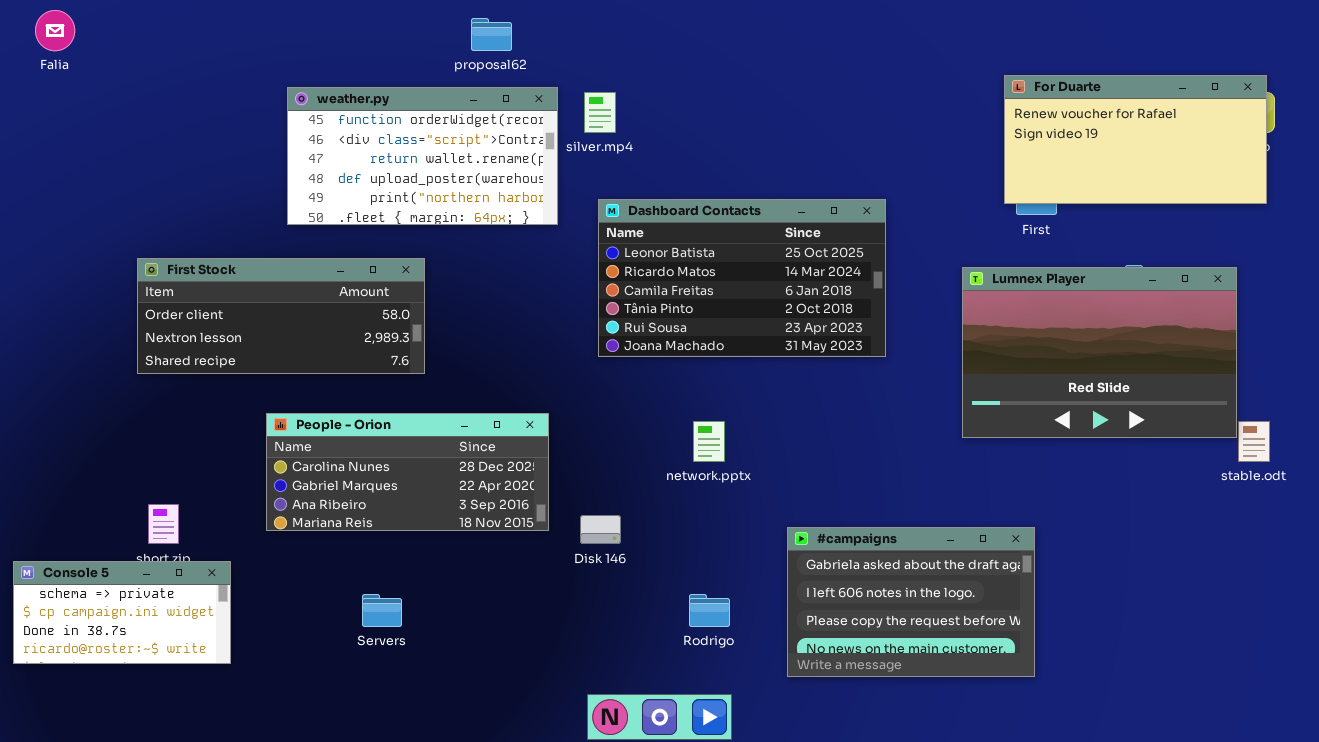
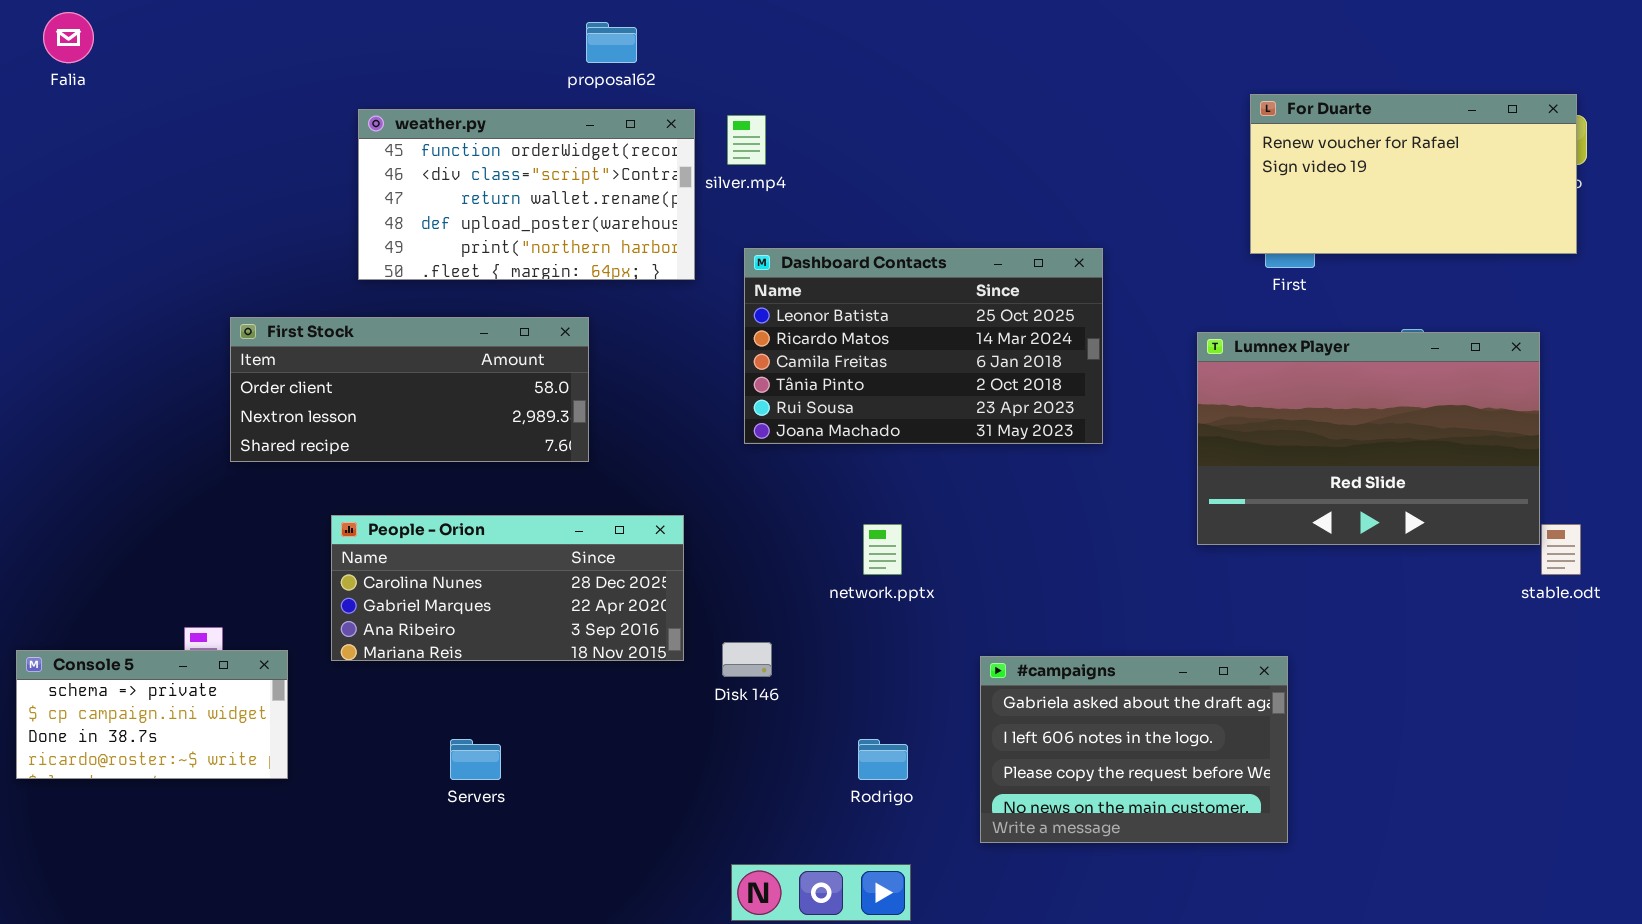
First Stock: [137,258,425,374] -> [230,317,589,462], moved
Console 5: [13,561,231,664] -> [16,650,288,779], moved

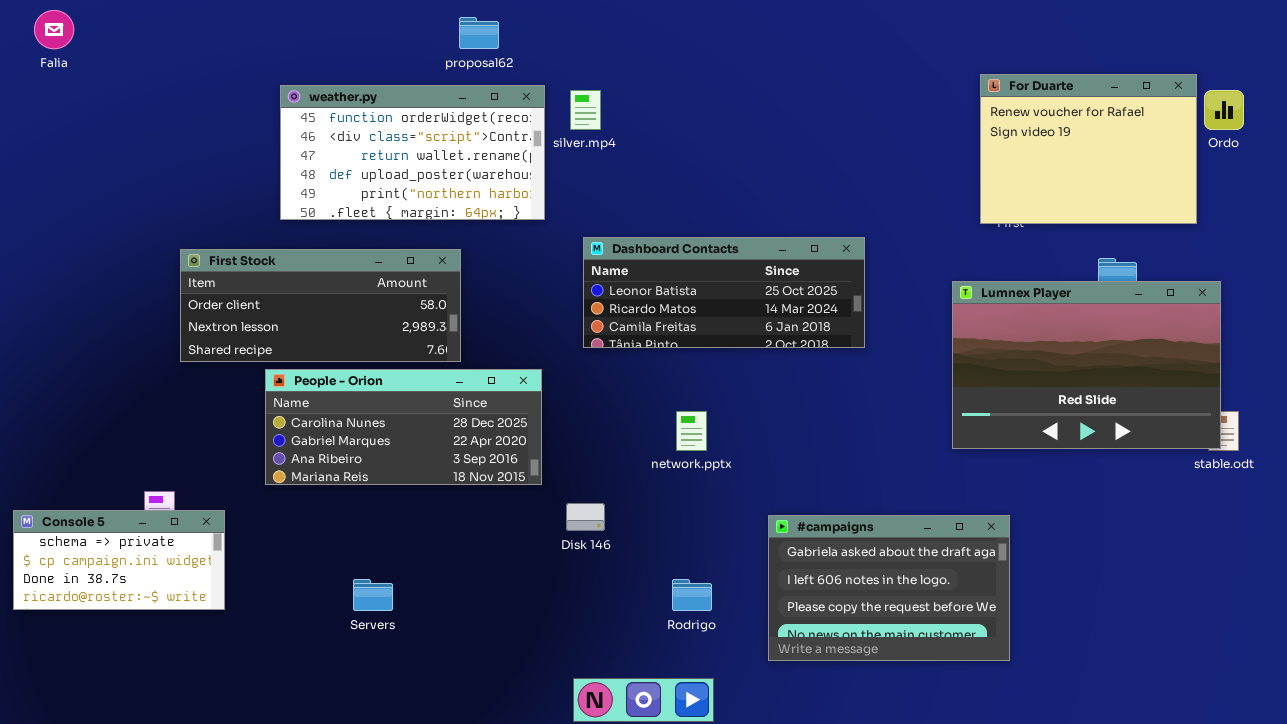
For Duarte: [1250,94,1577,254] -> [980,74,1197,224], resized
Dashboard Contacts: [744,248,1103,444] -> [583,237,865,348], resized
Lumnex Player: [1197,332,1540,545] -> [952,281,1221,449], moved
People - Orion: [331,515,684,661] -> [265,369,542,485], moved

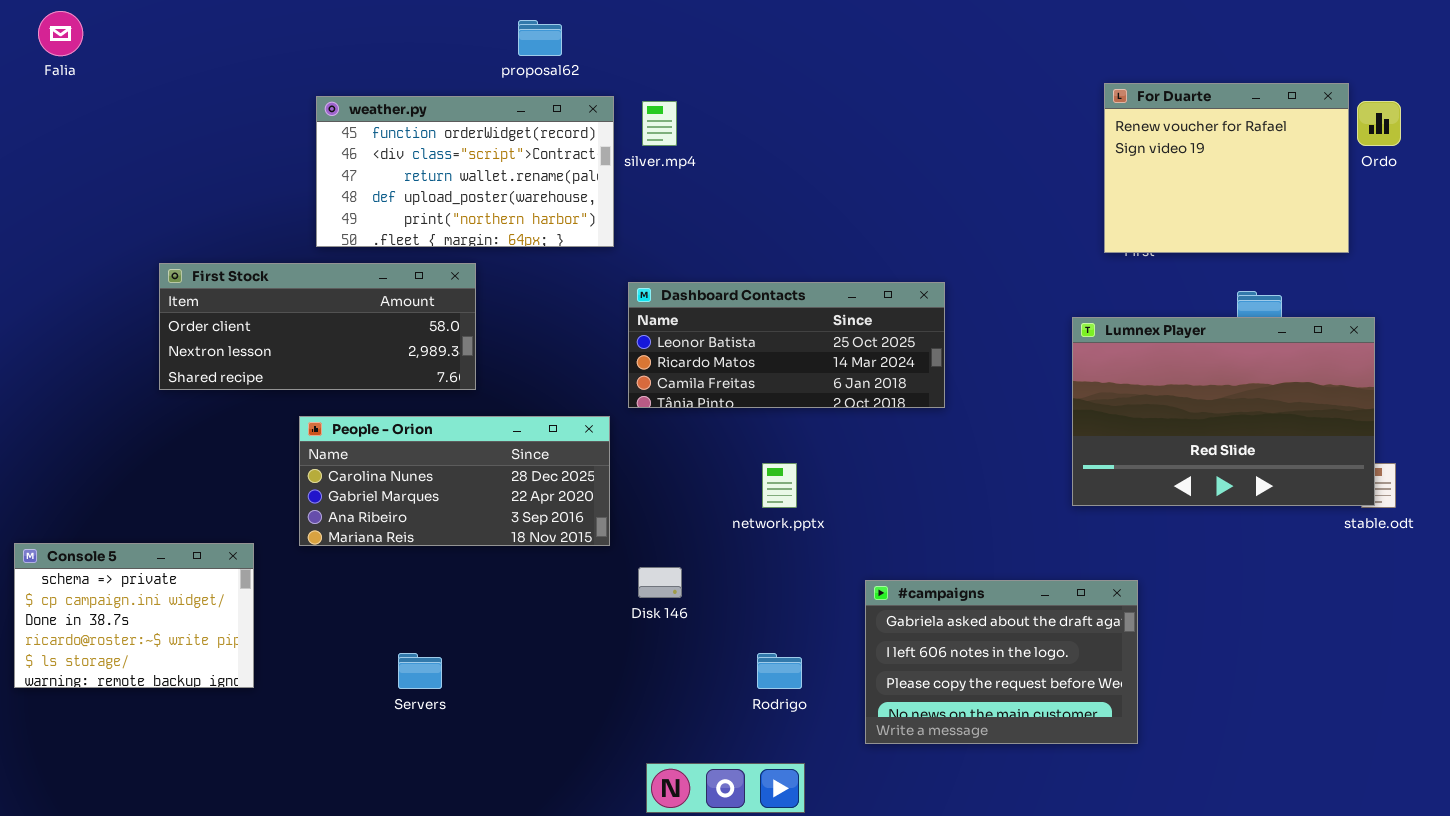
Dashboard Contacts: [583,237,865,348] -> [628,282,945,408], moved
First Stock: [180,249,461,362] -> [159,263,476,390], moved
Console 5: [13,510,225,610] -> [14,543,254,688], resized

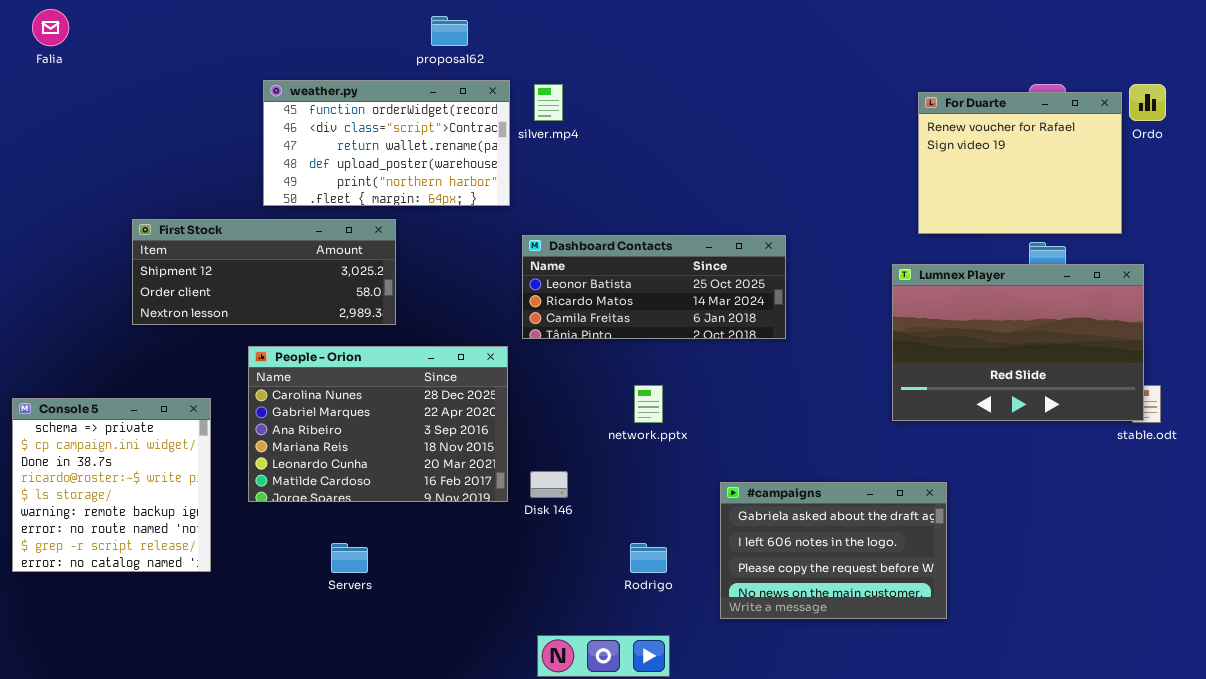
For Duarte: [1104,83,1349,253] -> [918,92,1122,234], moved
First Stock: [159,263,476,390] -> [132,219,396,325], scrolled up 1 row
People - Orion: [299,416,610,546] -> [248,346,508,502], resized
Console 5: [14,543,254,688] -> [12,398,211,572], resized

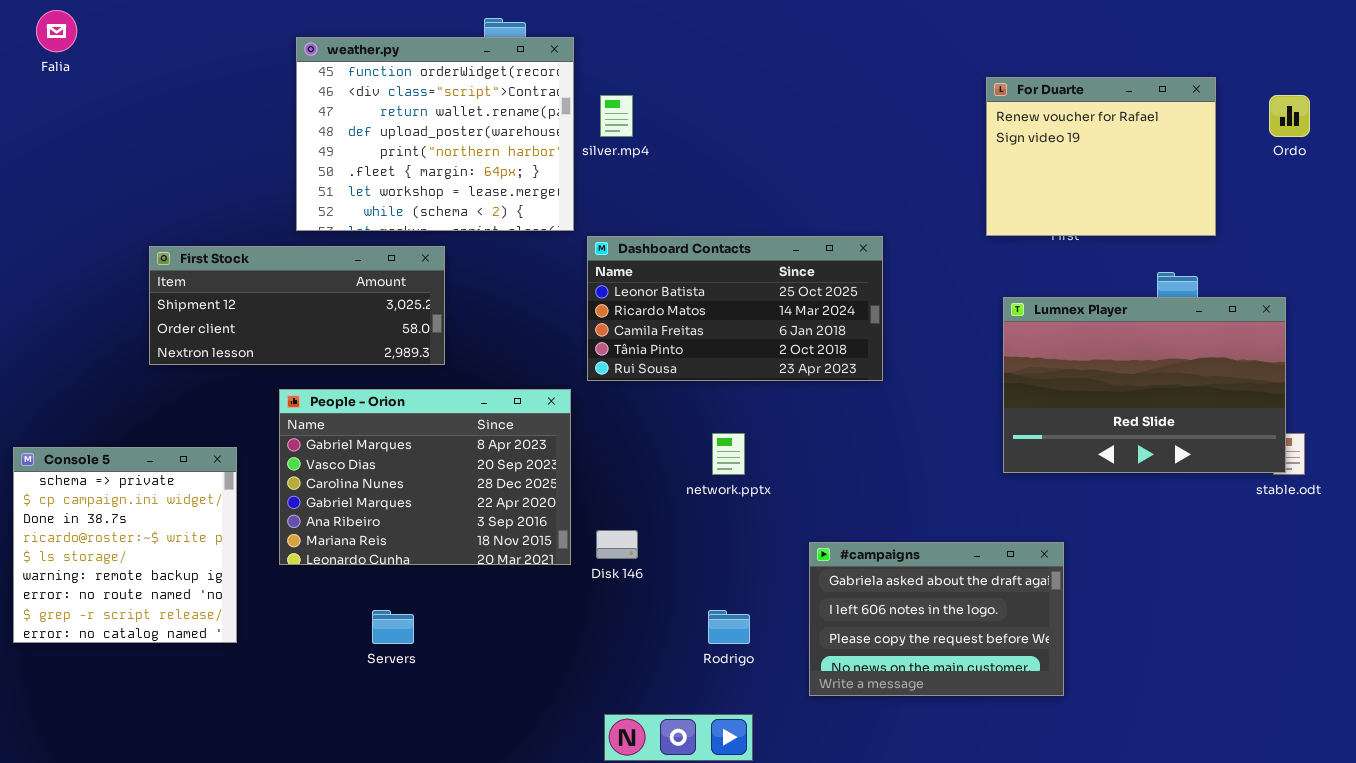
weather.py: [263,80,510,206] -> [296,37,574,231], resized
For Duarte: [918,92,1122,234] -> [986,77,1216,236], moved
Dashboard Contacts: [522,235,786,339] -> [587,236,883,381], resized
People - Orion: [248,346,508,502] -> [279,389,571,565], scrolled up 2 rows

